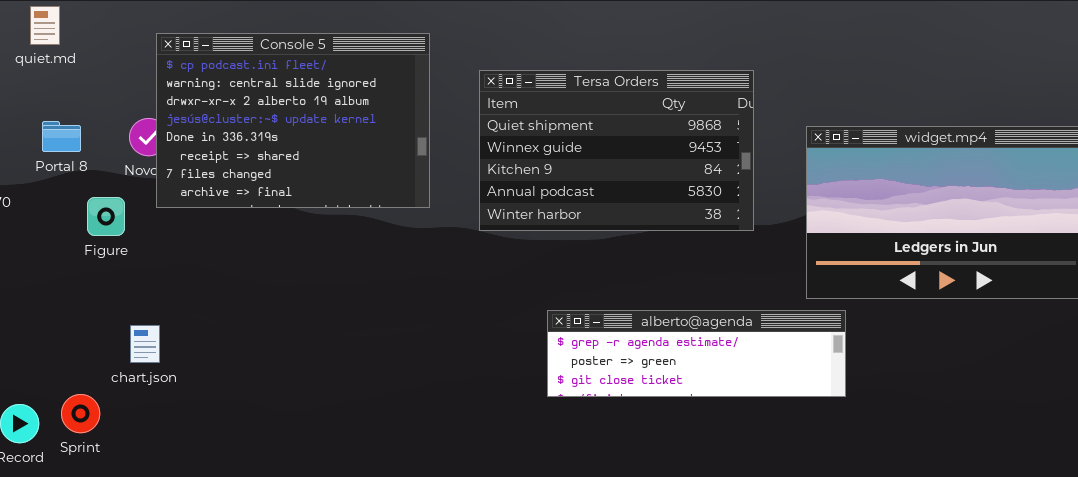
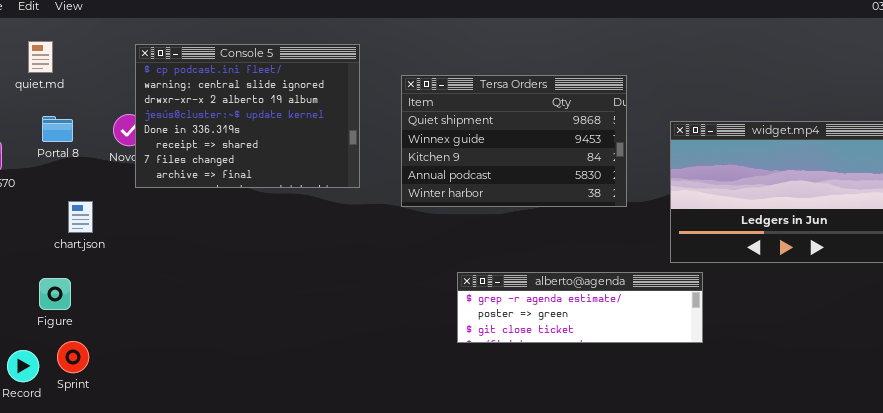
quiet.md: [30,6,60,45] -> [28,41,53,73], moved
Figure: [87,197,125,236] -> [39,278,71,310], moved
chart.json: [130,325,160,363] -> [68,201,93,233], moved

